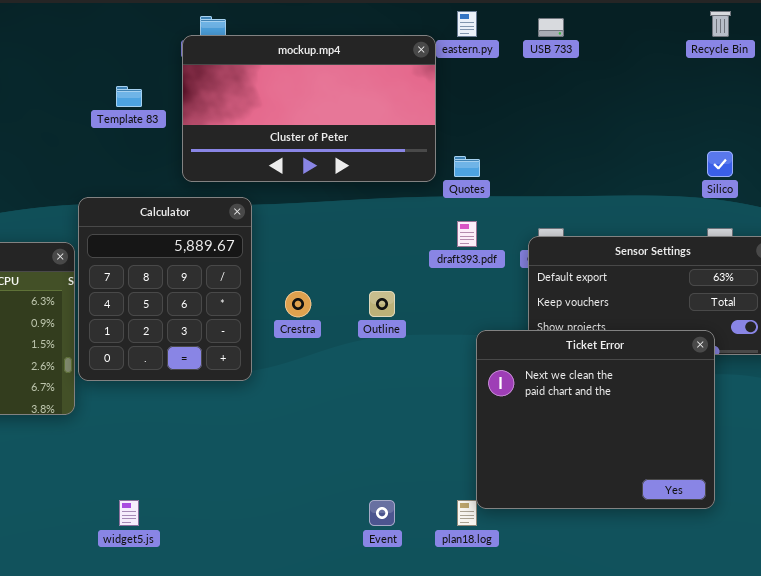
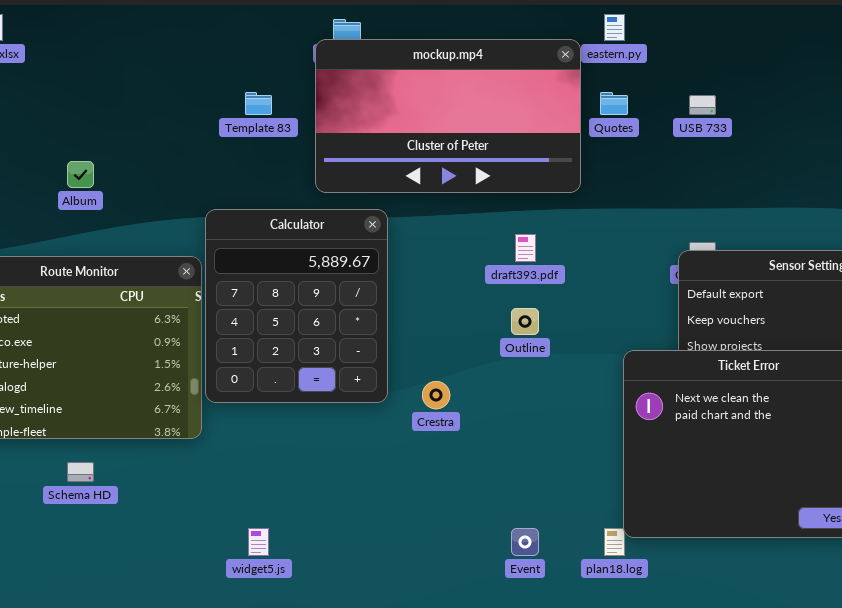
USB 733: [538,18,564,37] -> [689,95,716,115], moved
Quotes: [454,156,480,177] -> [600,92,628,115], moved
draft393.pdf: [457,221,477,247] -> [515,234,536,262], moved
Crestra: [285,291,311,317] -> [422,381,450,409], moved

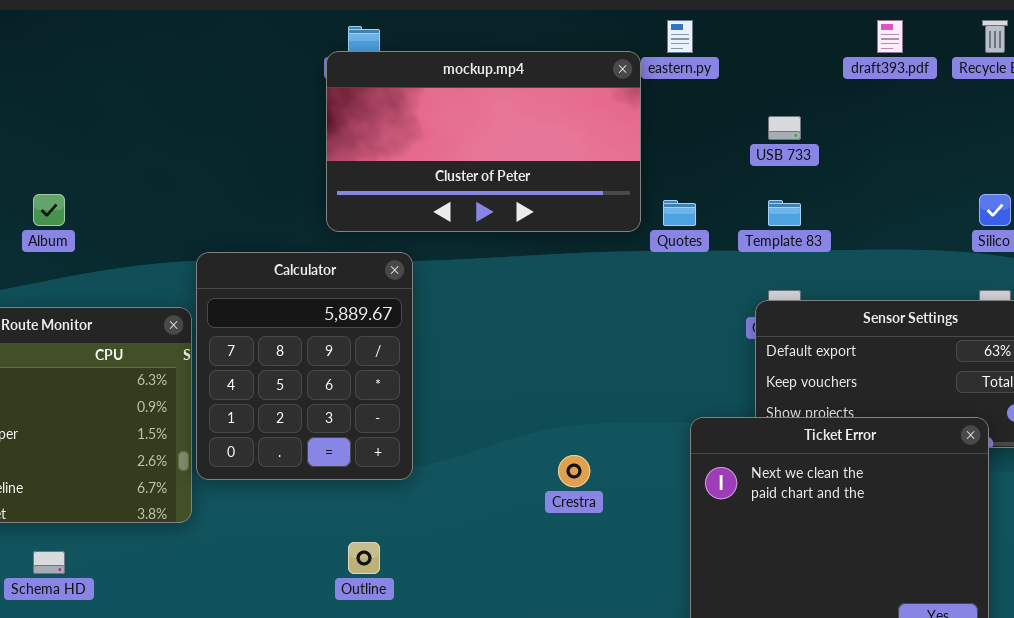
Template 83: [245,92,272,115] -> [768,200,801,226], moved
Quotes: [600,92,628,115] -> [663,200,696,226], moved
draft393.pdf: [515,234,536,262] -> [877,20,903,53], moved
Outline: [511,308,539,335] -> [348,542,380,574], moved
Crestra: [422,381,450,409] -> [558,455,590,487], moved

